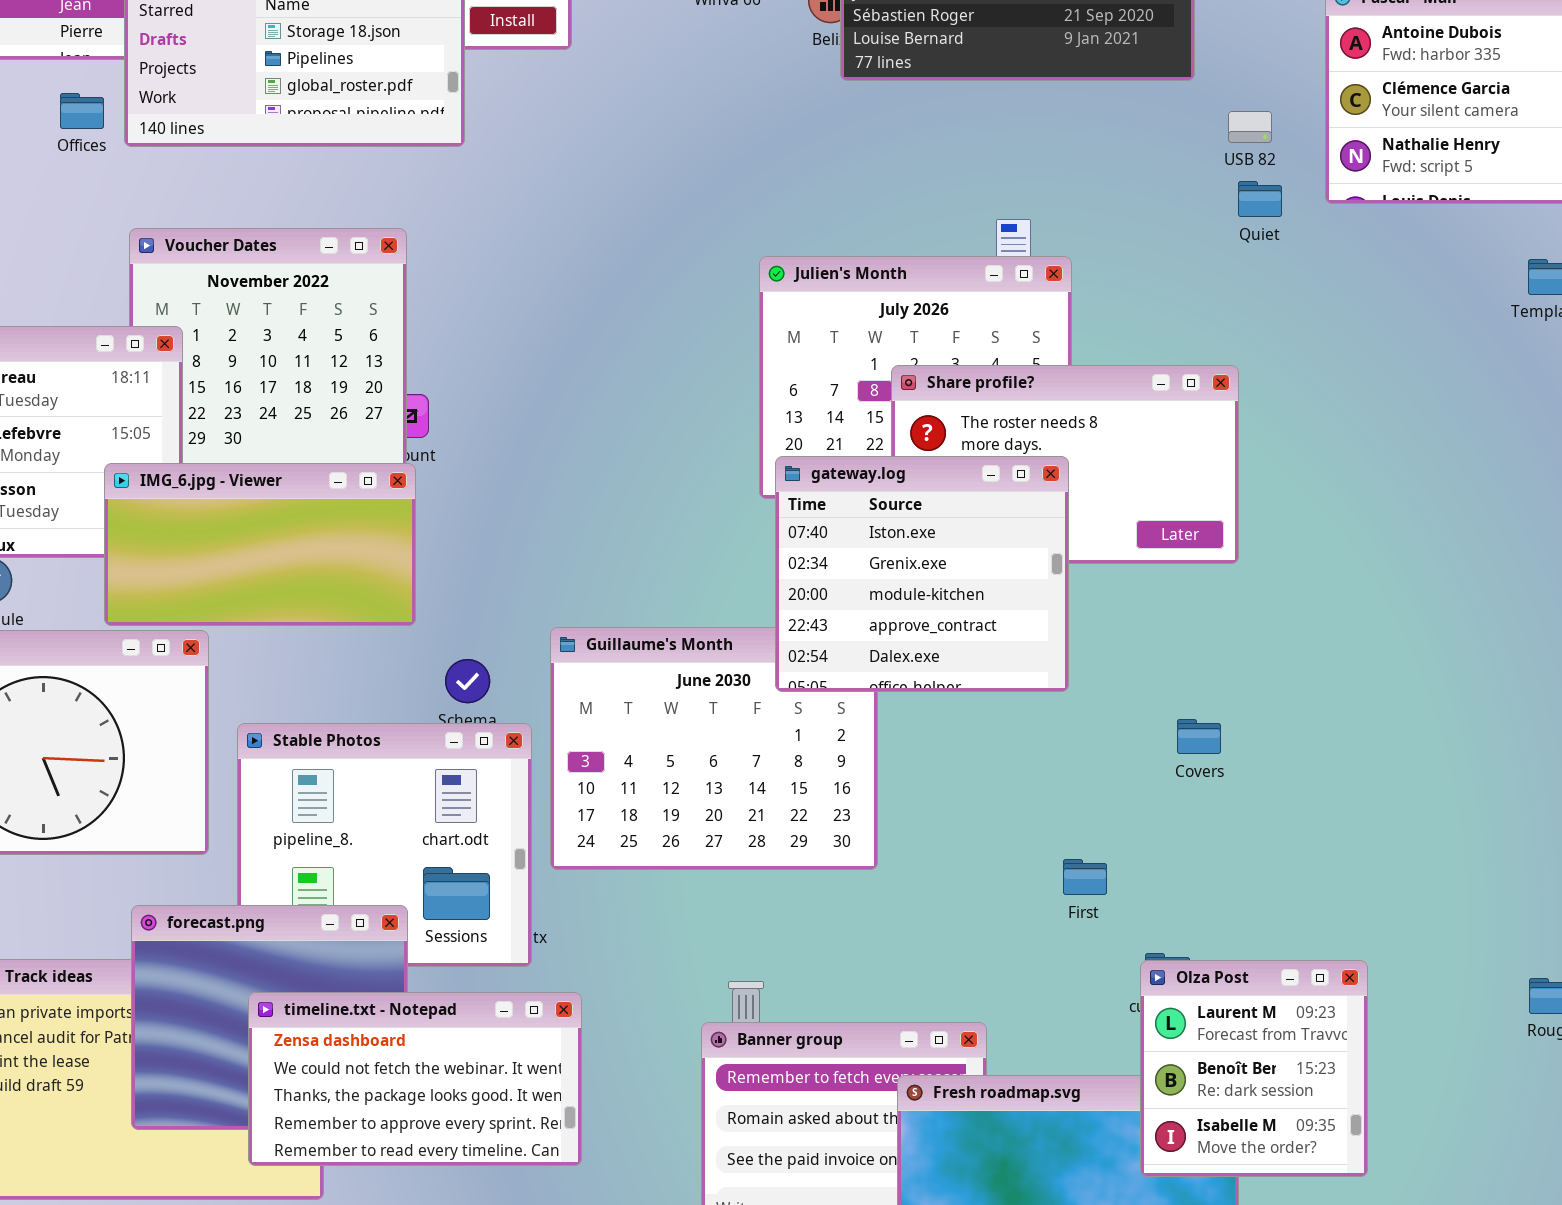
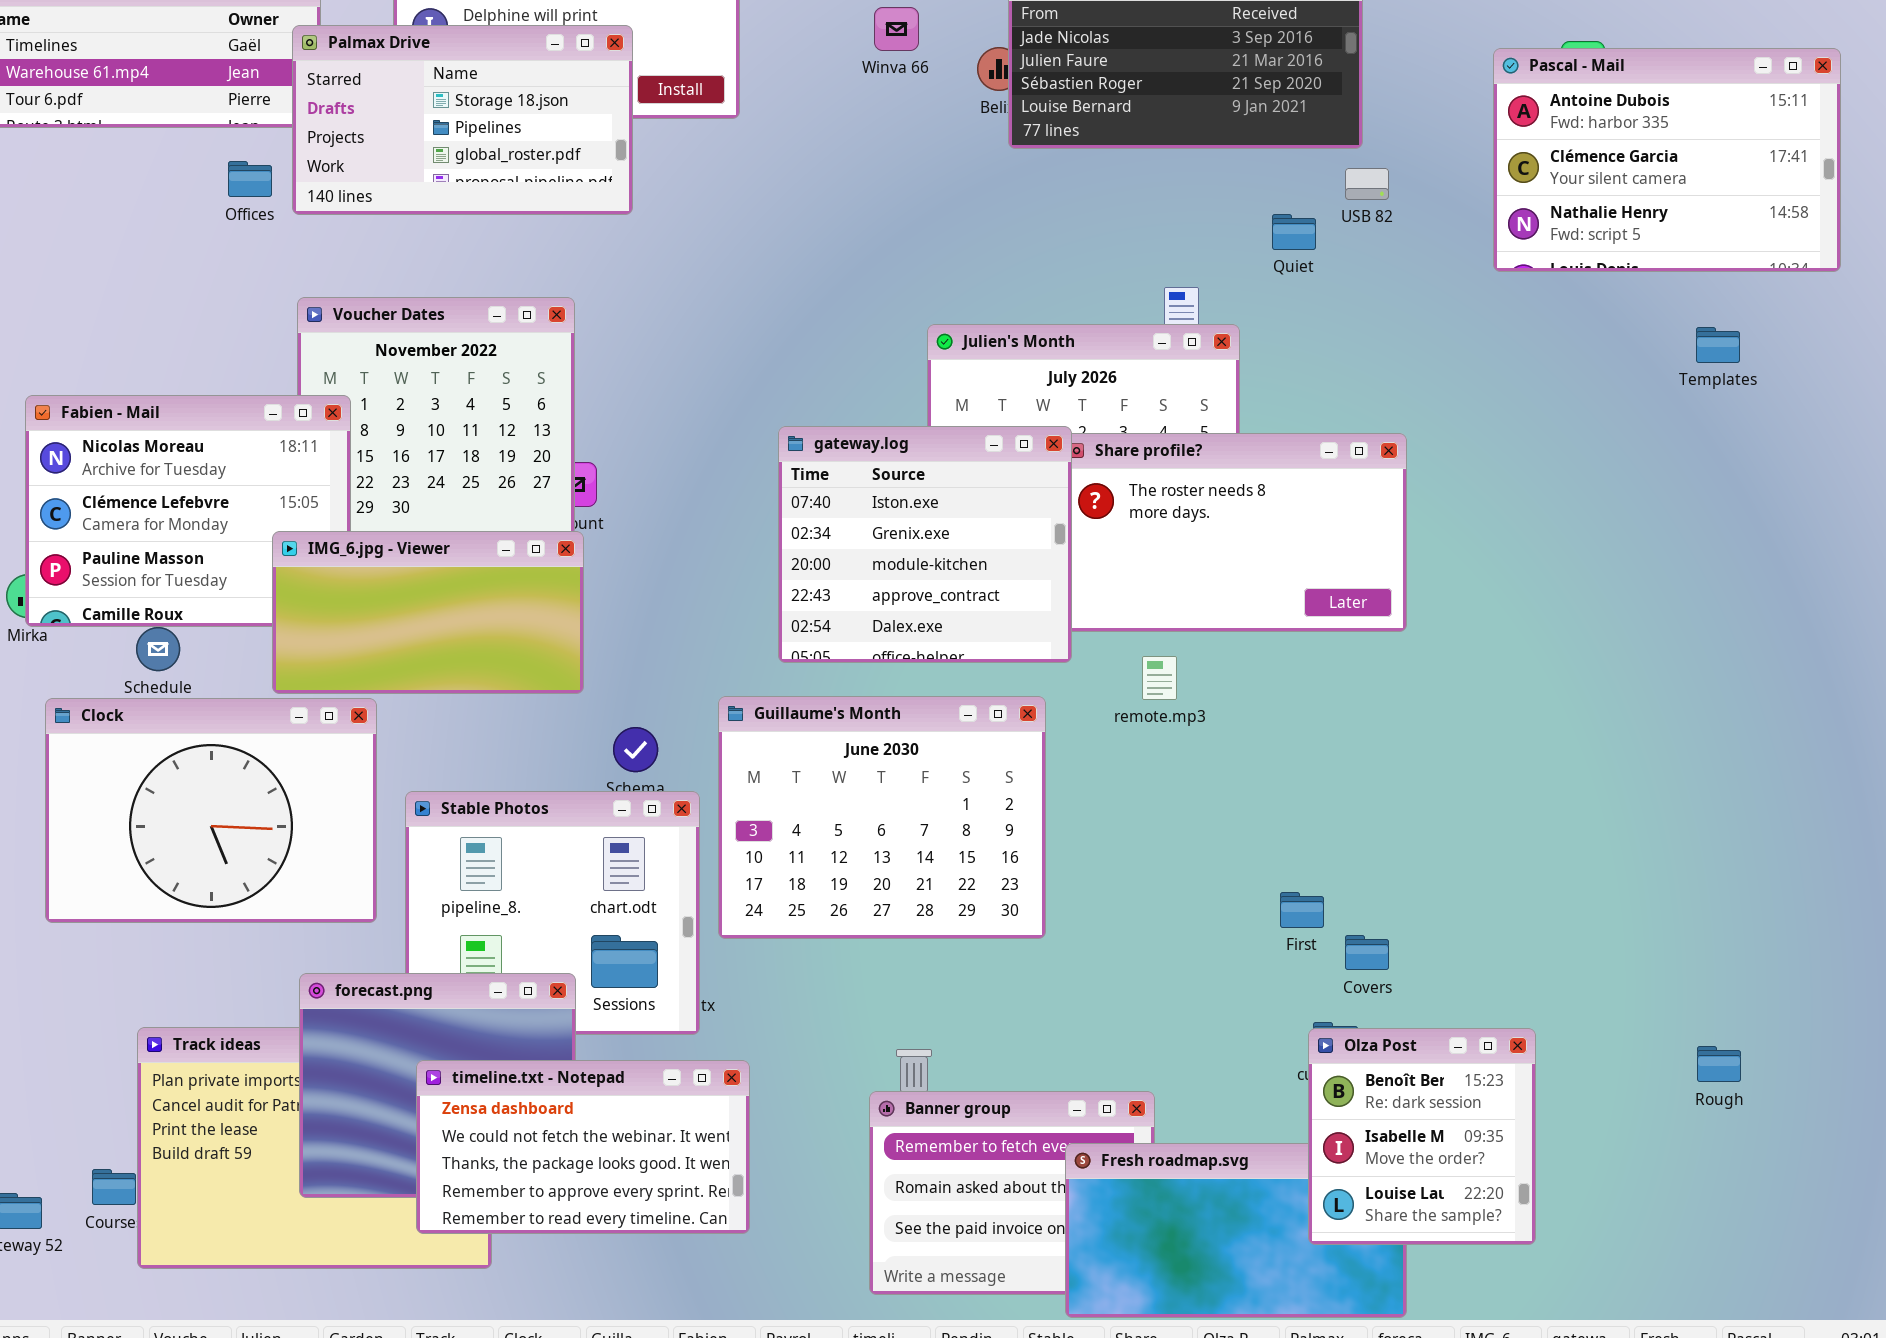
USB 82: [1228,111,1272,143] -> [1345,168,1389,200], moved
Quiet: [1238,181,1282,217] -> [1272,214,1316,250], moved
gateway.log: [775,456,1069,692] -> [778,426,1072,663], moved
Covers: [1177,719,1221,754] -> [1345,935,1389,970], moved
First: [1063,859,1107,895] -> [1280,892,1324,928], moved
Olza Post: [1140,960,1368,1177] -> [1308,1028,1536,1245], scrolled down 1 row

